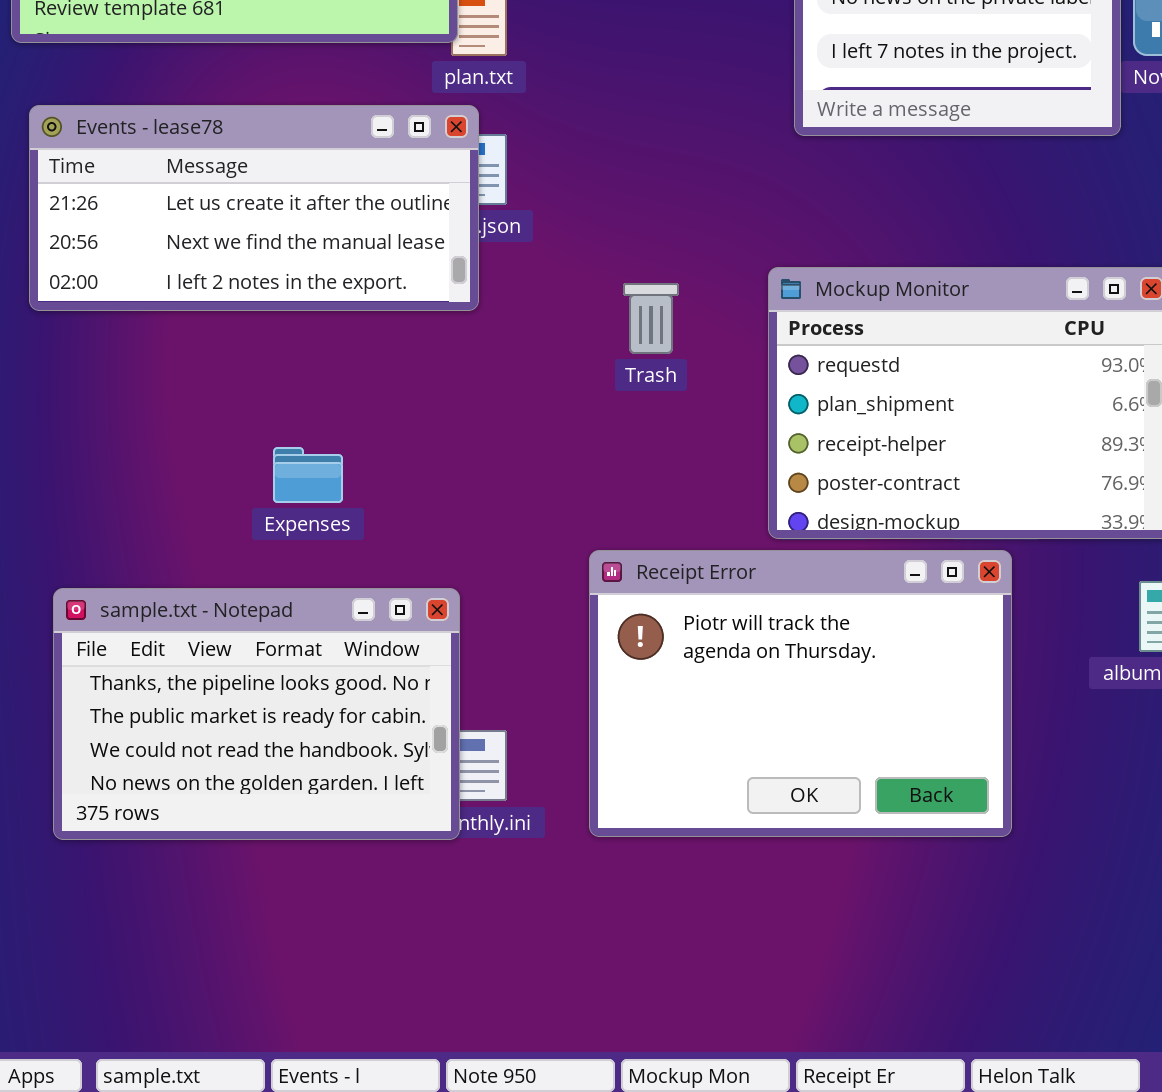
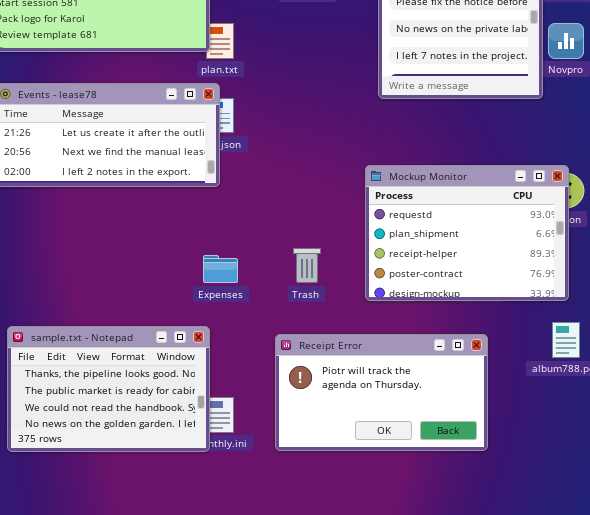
Trash: [623,283,679,354] -> [293,248,321,283], moved
Expenses: [273,447,343,503] -> [203,255,238,283], moved
Receipt Error: [589,550,1012,837] -> [275,334,488,451], resized

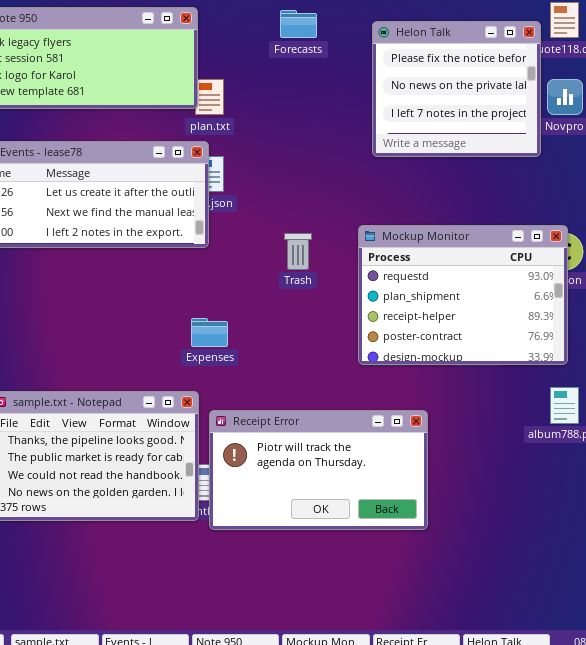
Trash: [293,248,321,283] -> [284,233,312,270], moved
Receipt Error: [275,334,488,451] -> [209,410,428,530], moved

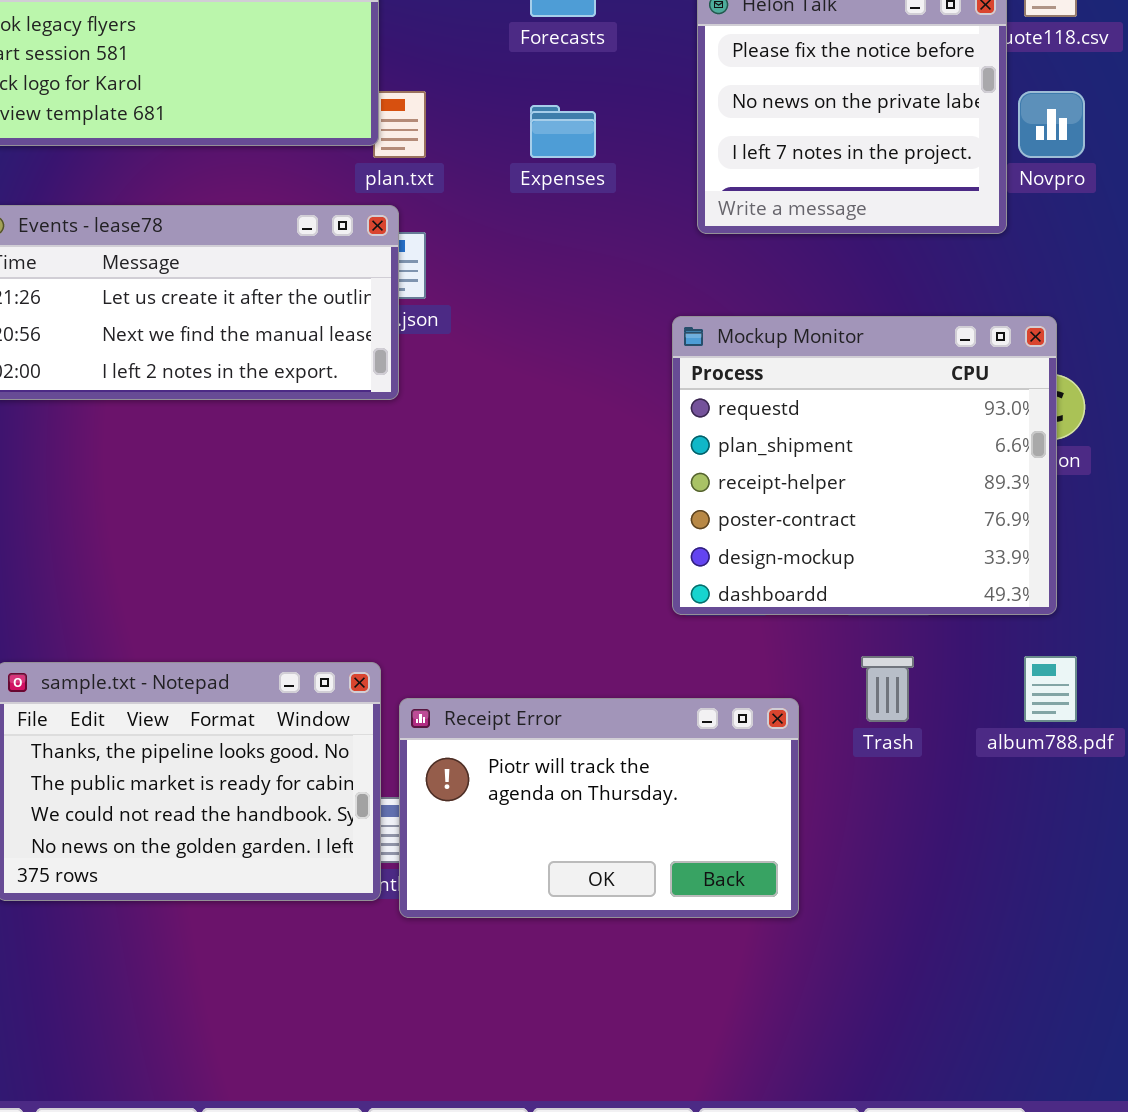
Mockup Monitor: [358,225,568,365] -> [672,316,1057,615], resized
Trash: [284,233,312,270] -> [861,656,914,722], moved
Expenses: [191,318,228,347] -> [530,105,596,158], moved

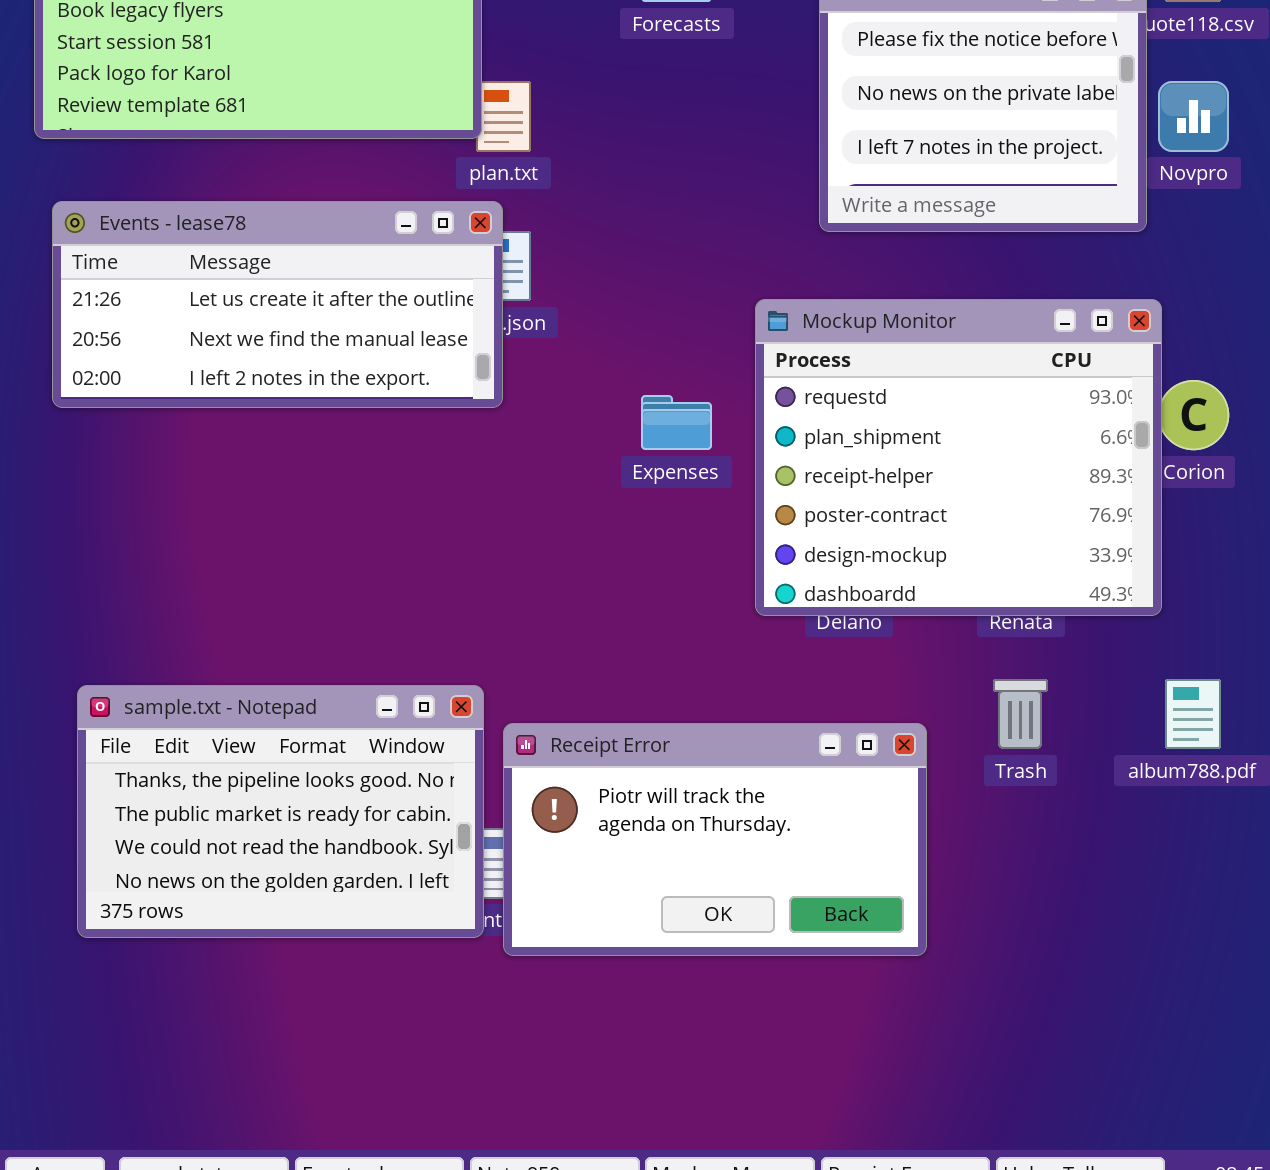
Expenses: [530,105,596,158] -> [641,395,712,450], moved
Mockup Monitor: [672,316,1057,615] -> [755,299,1162,616], moved

